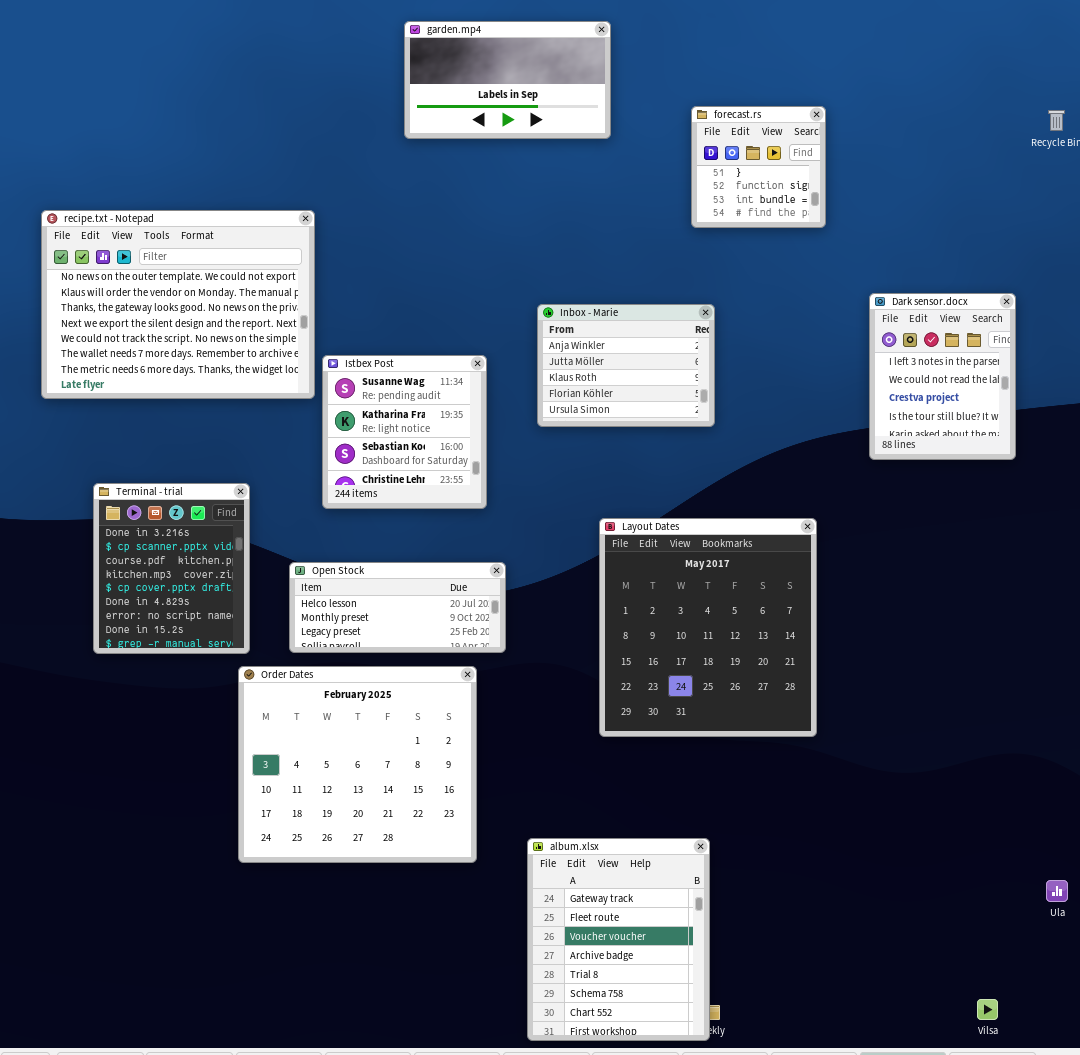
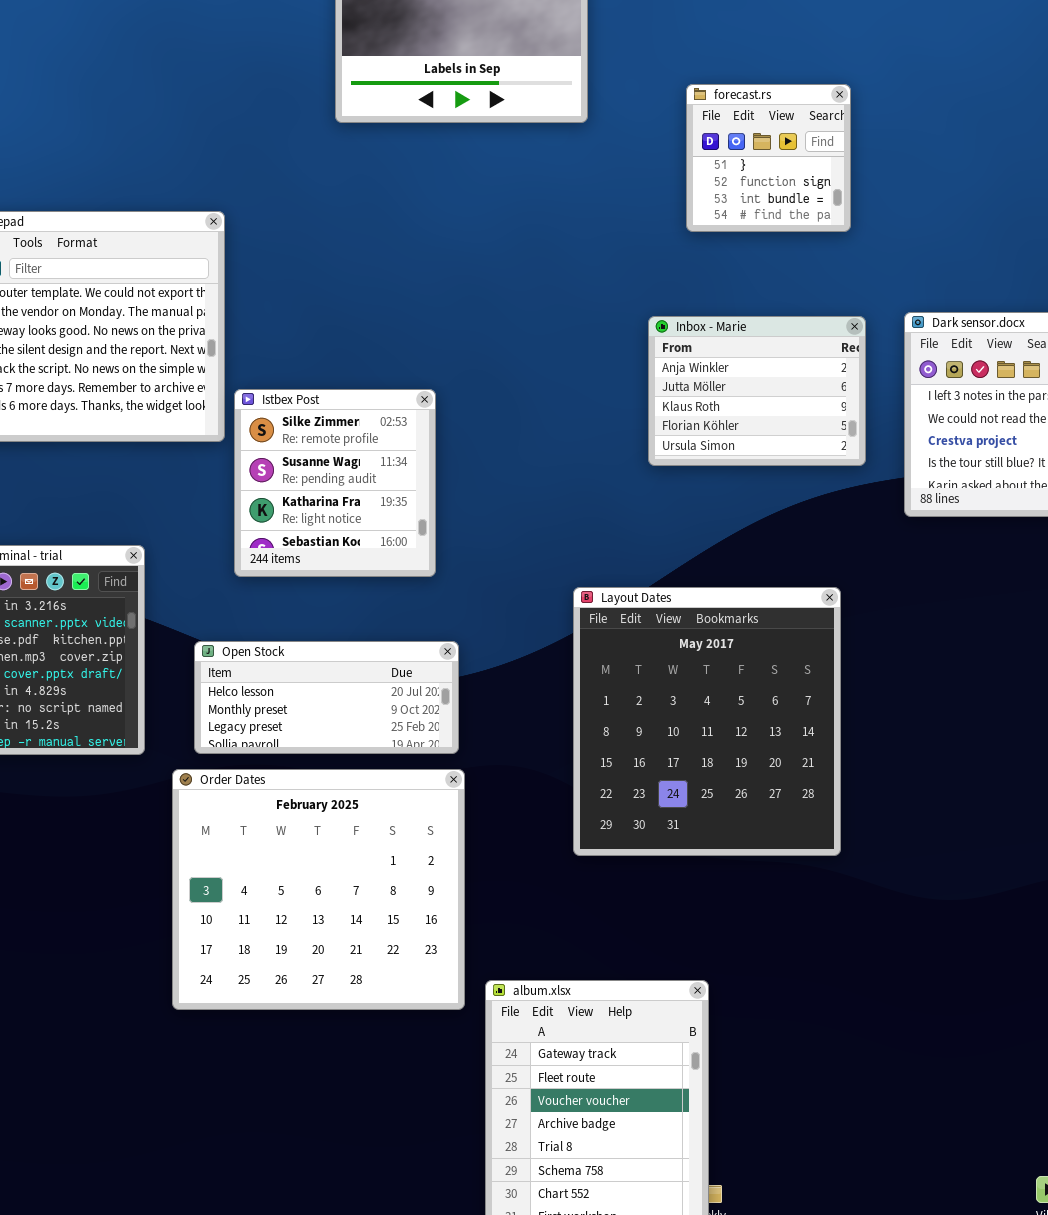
Inbox - Marie: [537,304,715,427] -> [648,316,866,466], moved
Istbex Post: [322,355,487,509] -> [234,389,436,577], scrolled up 1 row
Order Dates: [238,666,477,863] -> [172,769,465,1010], moved

